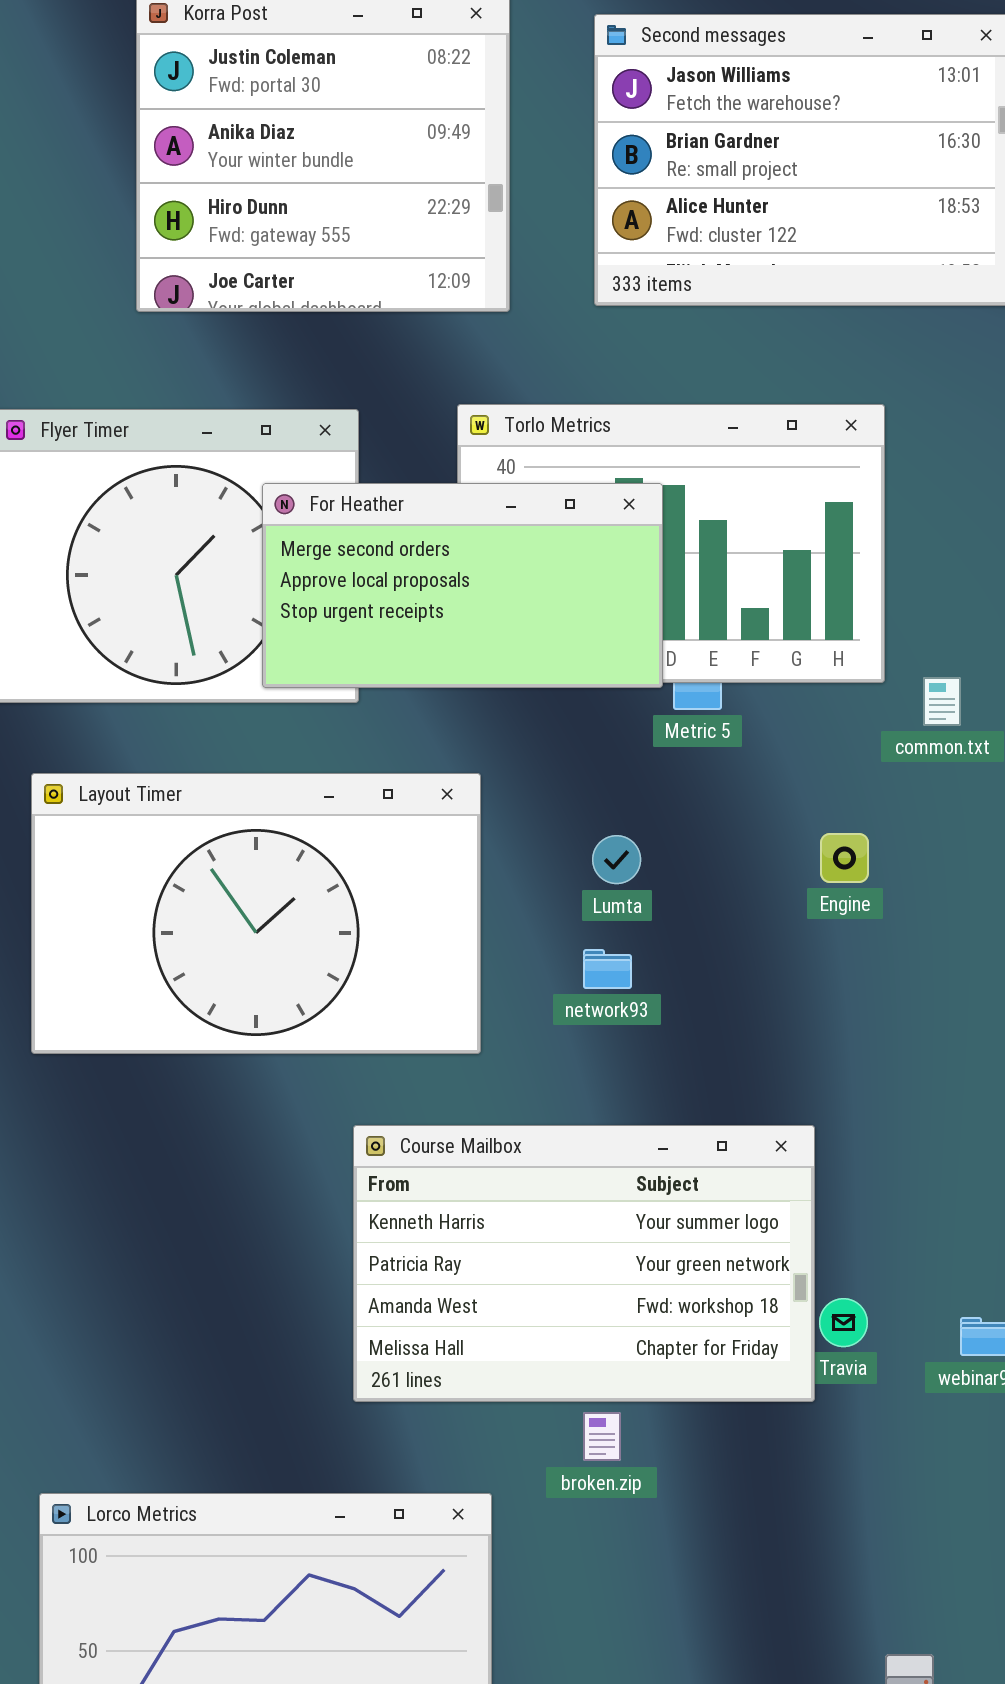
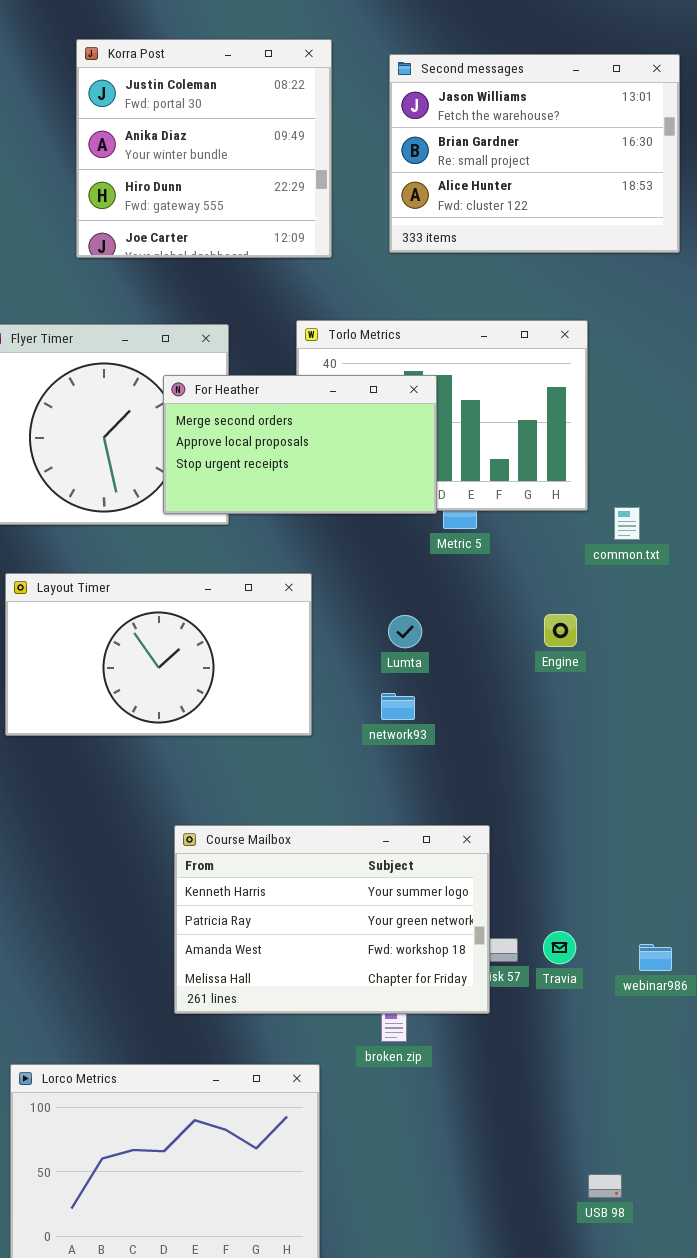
Layout Timer: [31,773,481,1054] -> [5,573,312,736], resized
Course Mailbox: [353,1125,815,1402] -> [174,825,490,1014], moved

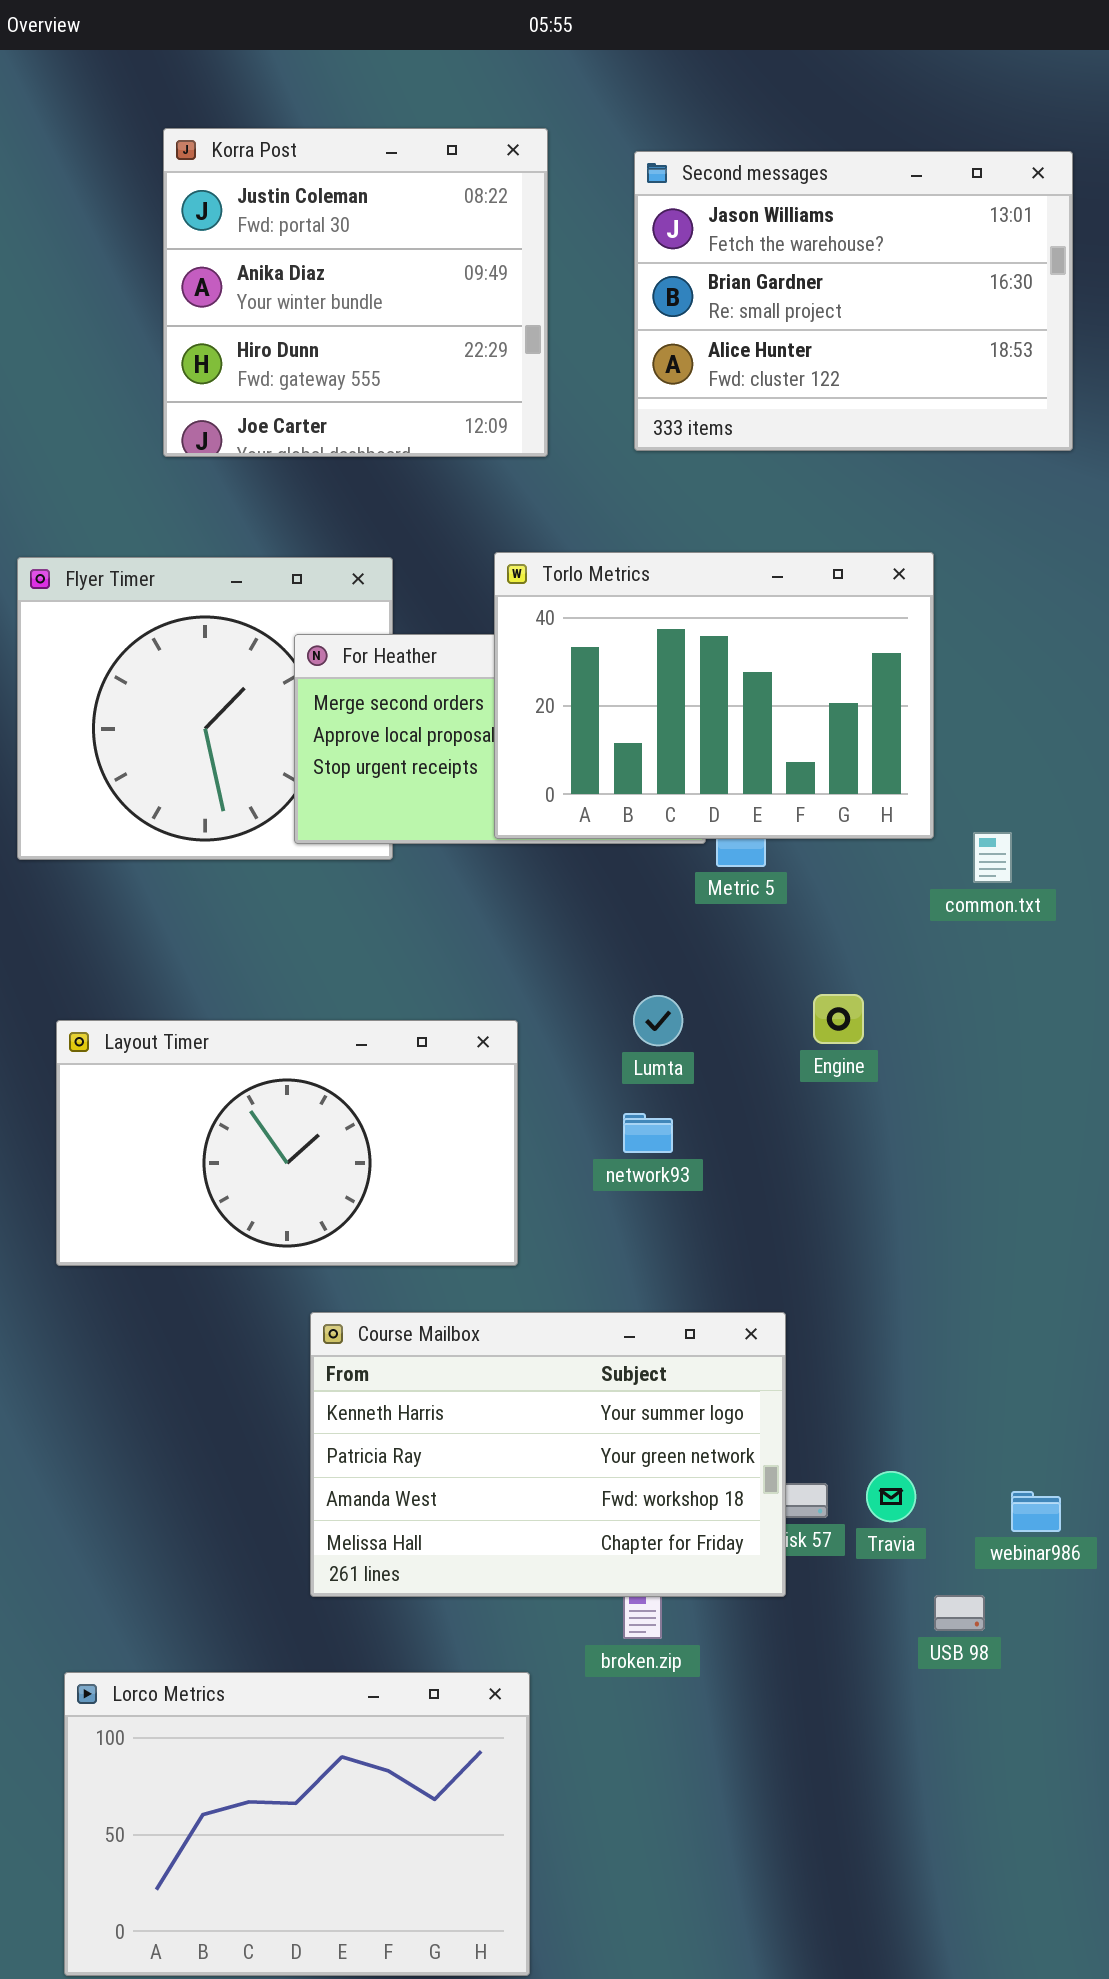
Torlo Metrics: [296,320,588,511] -> [494,552,934,839], raised
Layout Timer: [5,573,312,736] -> [56,1020,518,1266], moved
Engine: [544,614,577,647] -> [813,994,864,1044], moved
USB 98: [588,1174,622,1198] -> [934,1595,985,1631], moved

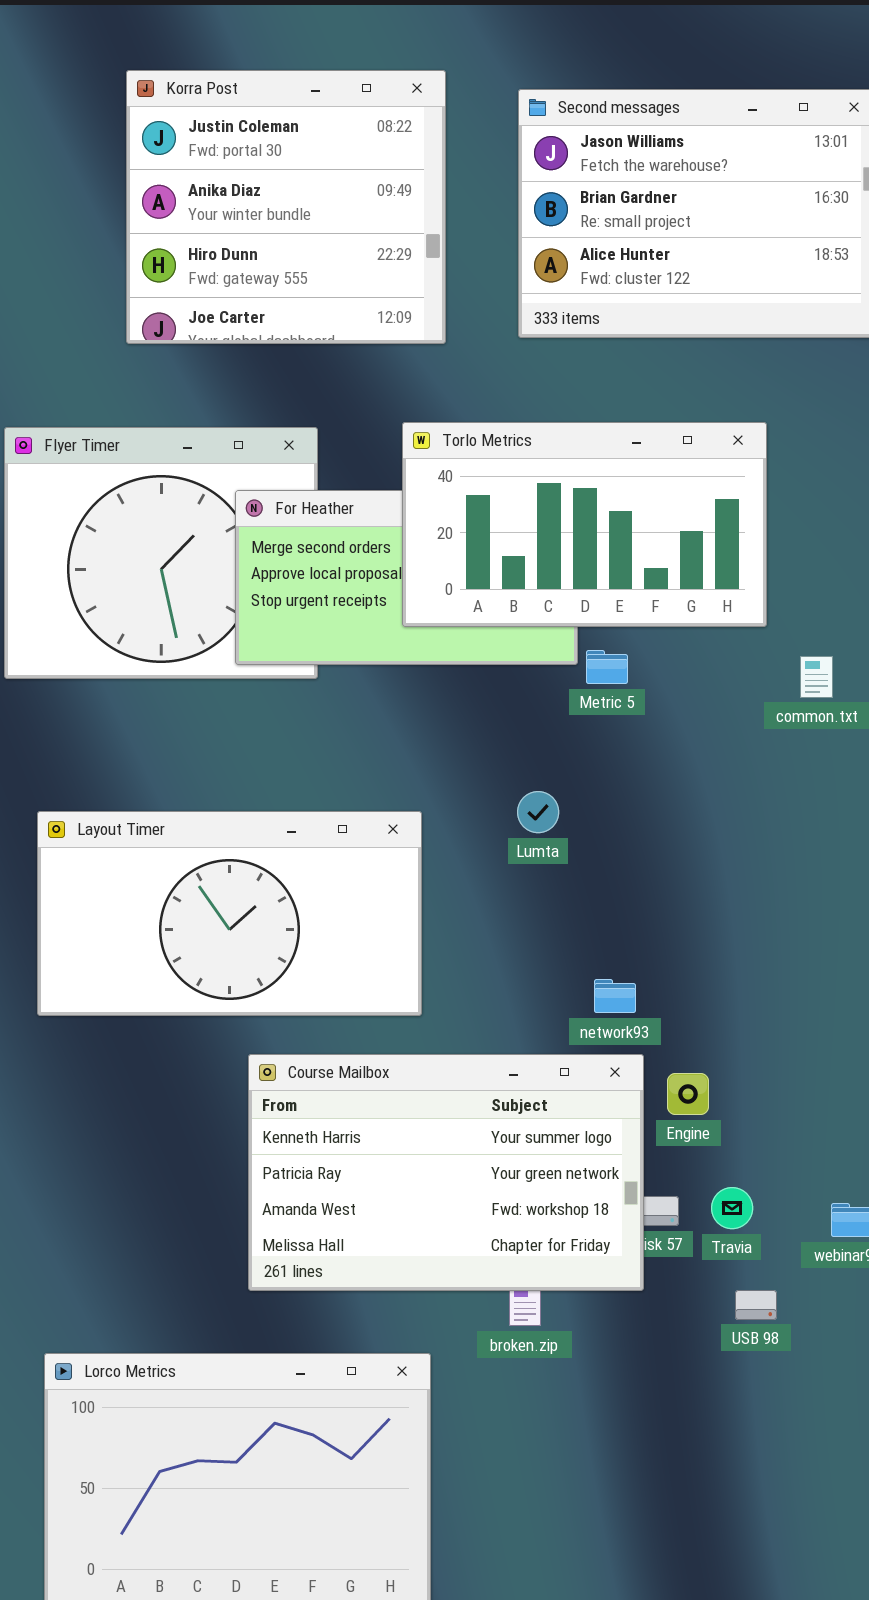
Torlo Metrics: [494,552,934,839] -> [402,422,767,627], resized
Engine: [813,994,864,1044] -> [667,1073,709,1115], moved
network93: [623,1113,673,1153] -> [594,979,636,1013], moved
USB 98: [934,1595,985,1631] -> [735,1290,777,1320], moved

